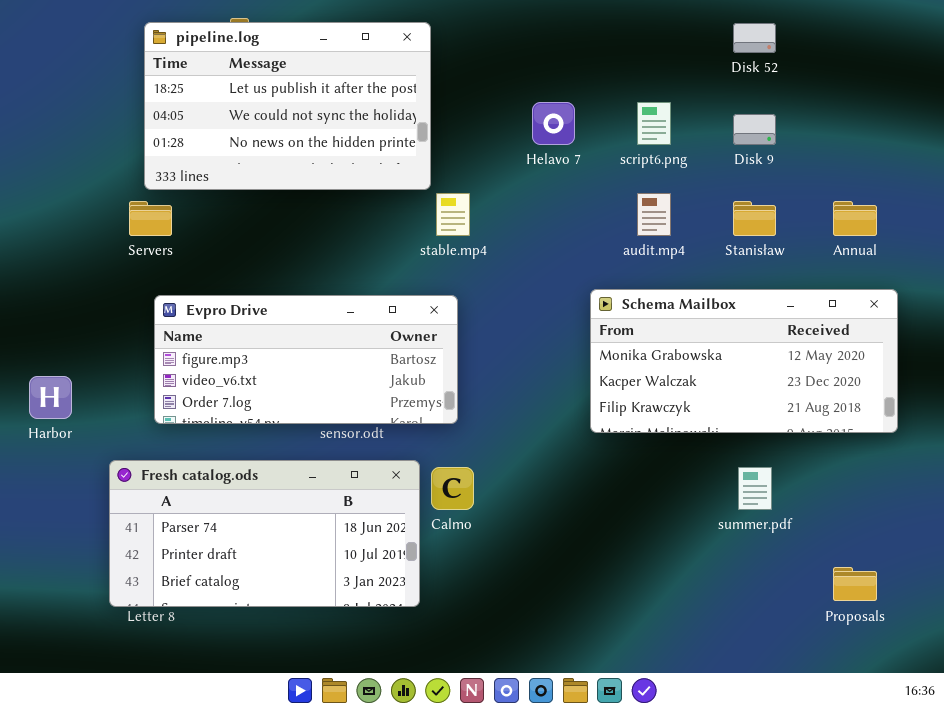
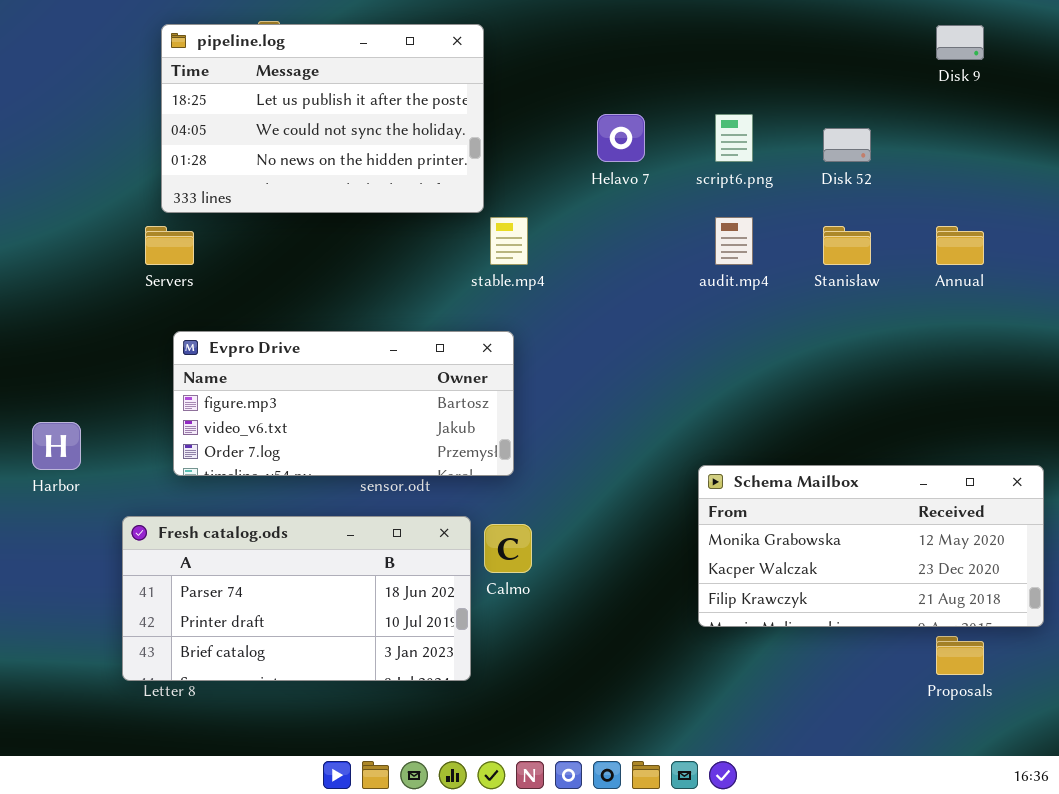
Disk 52: [733,23,776,53] -> [823,128,871,162], moved
Disk 9: [733,114,776,145] -> [936,25,984,60], moved
Schema Mailbox: [590,289,898,433] -> [698,465,1044,627], moved

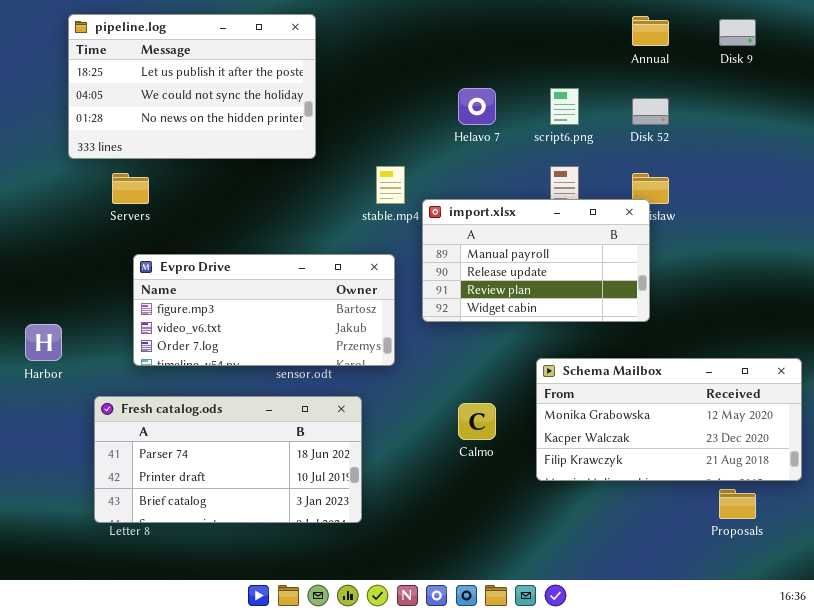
pipeline.log: [161,24,484,213] -> [68,14,316,159], moved
Annual: [936,226,984,265] -> [632,16,669,46], moved
import.xlsx: none -> [422,199,650,322], opened
Calmo: [484,524,532,573] -> [458,403,496,440], moved

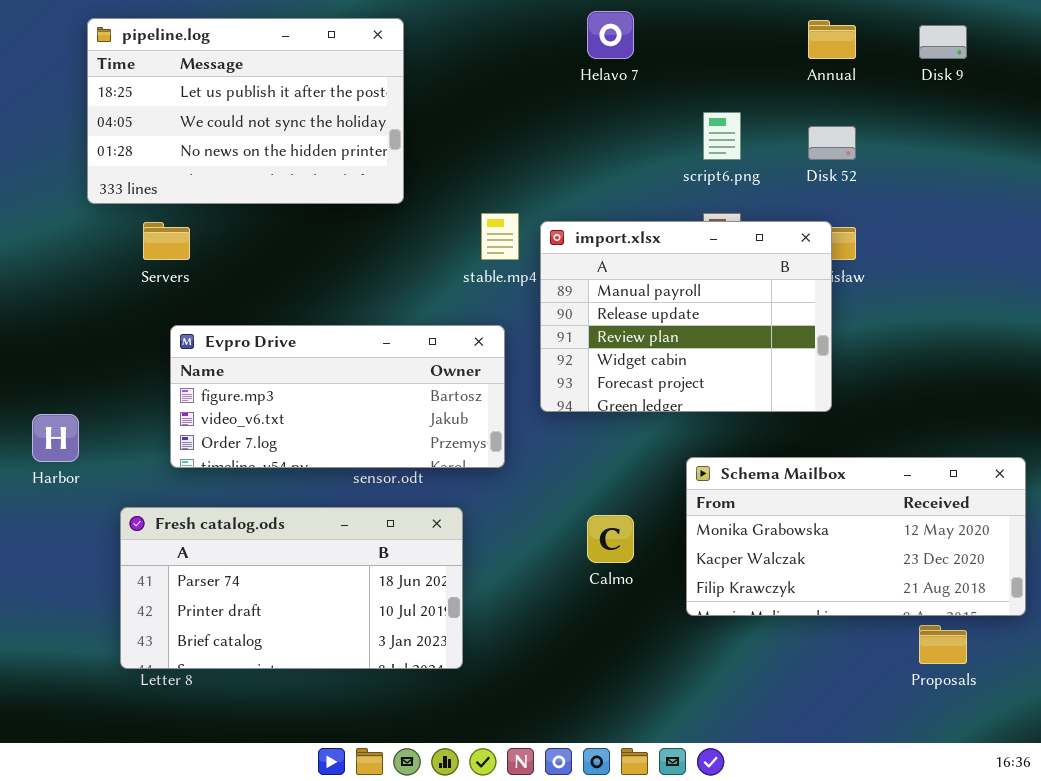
Helavo 7: [458,88,496,125] -> [587,11,634,59], moved
import.xlsx: [422,199,650,322] -> [540,221,832,412], resized

